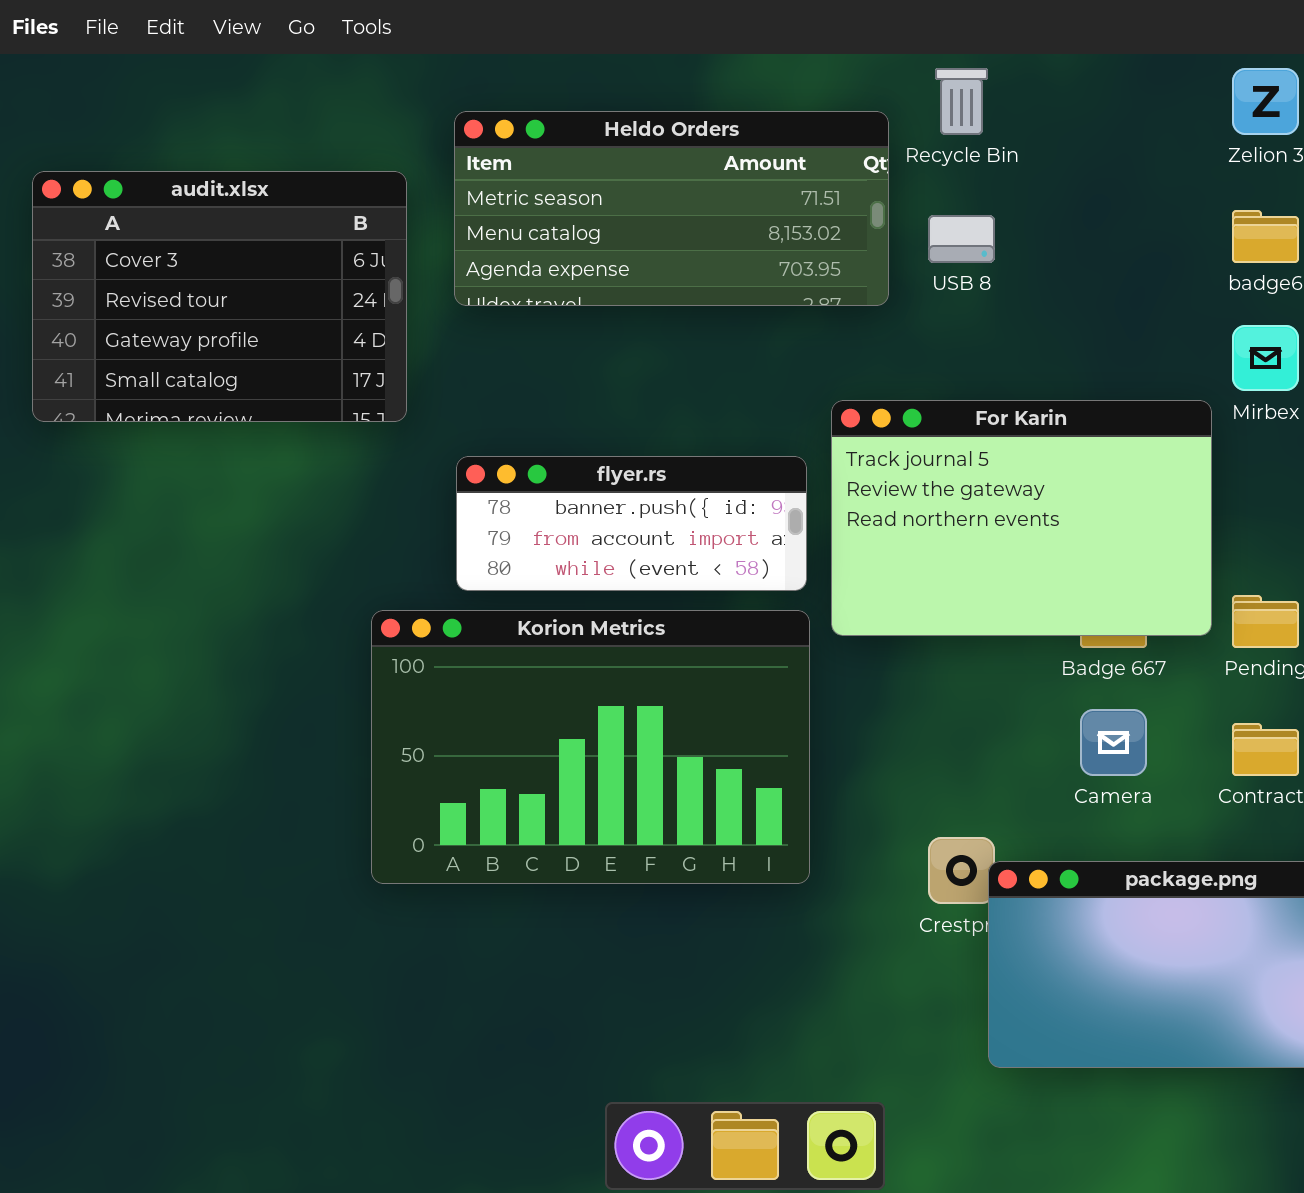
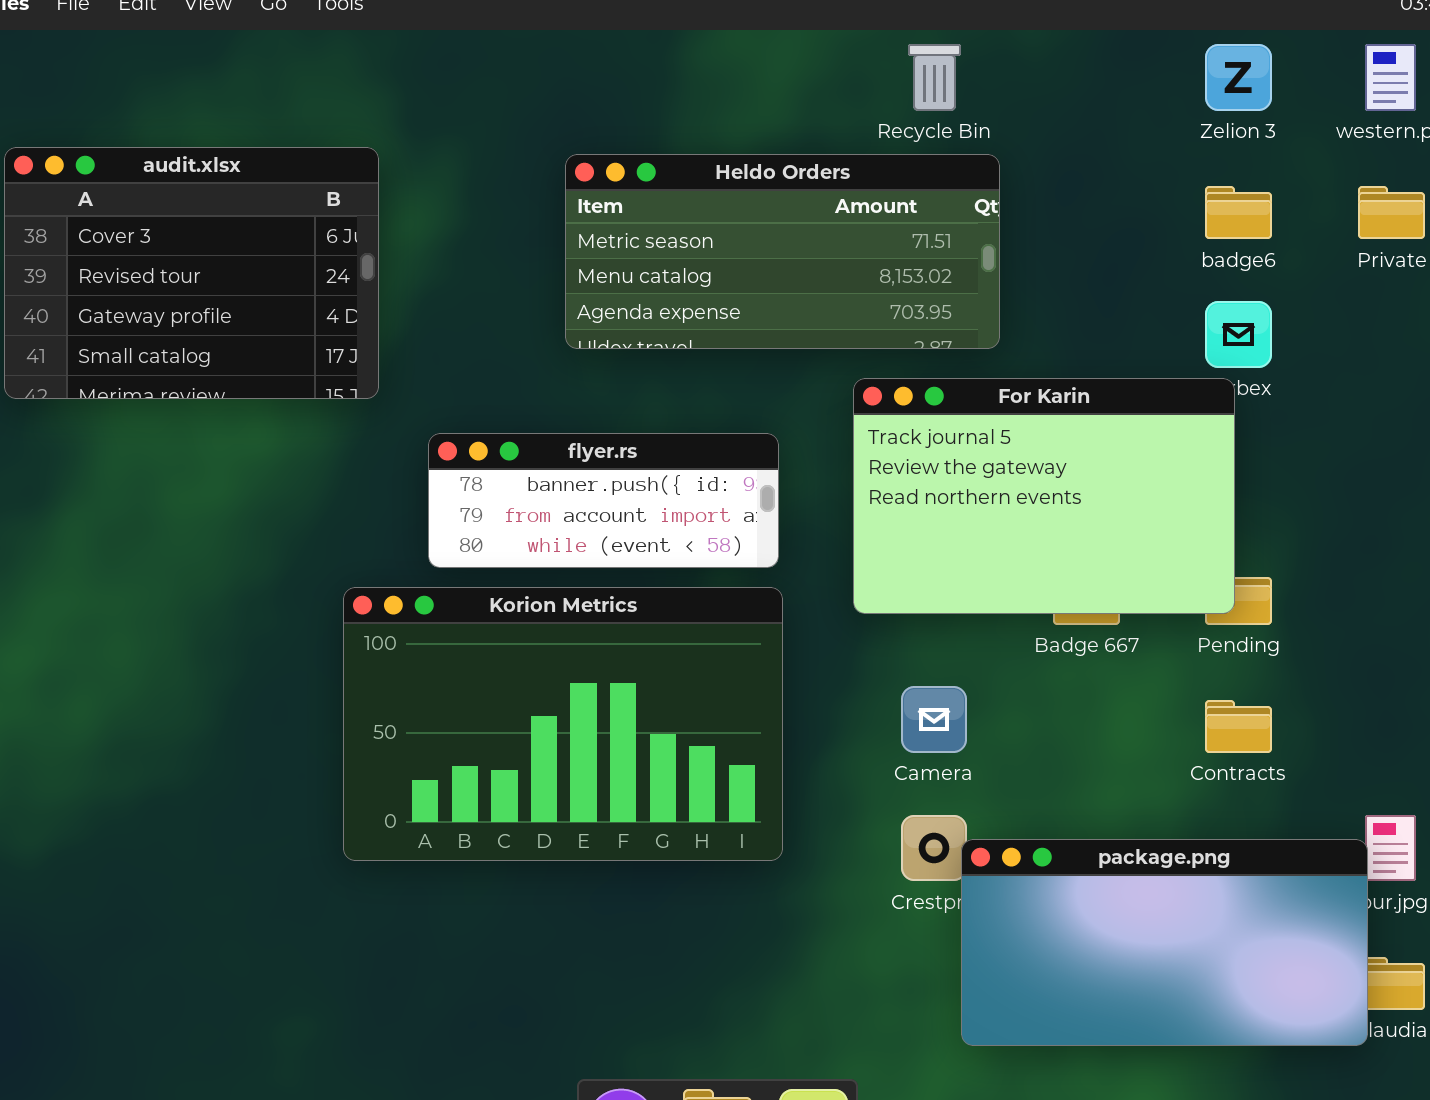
Heldo Orders: [454,111,889,306] -> [565,154,1000,349], moved
For Karin: [831,400,1212,636] -> [853,378,1235,614], moved
Camera: [1080,709,1147,776] -> [901,686,967,753], moved

